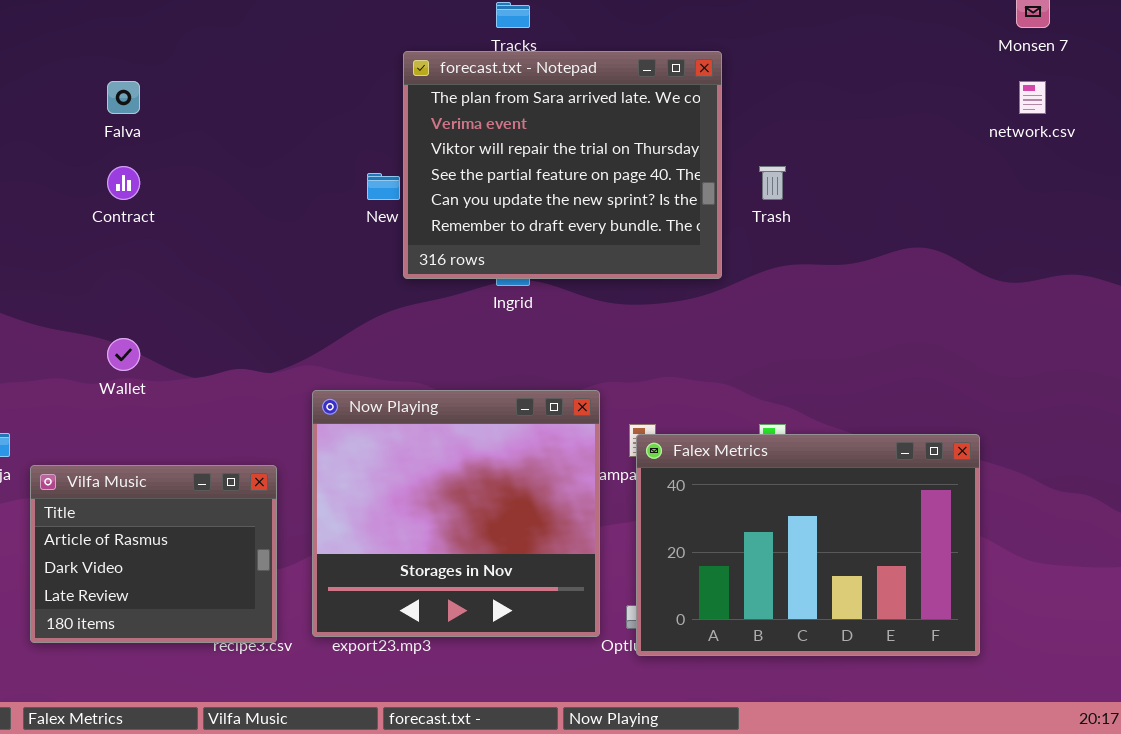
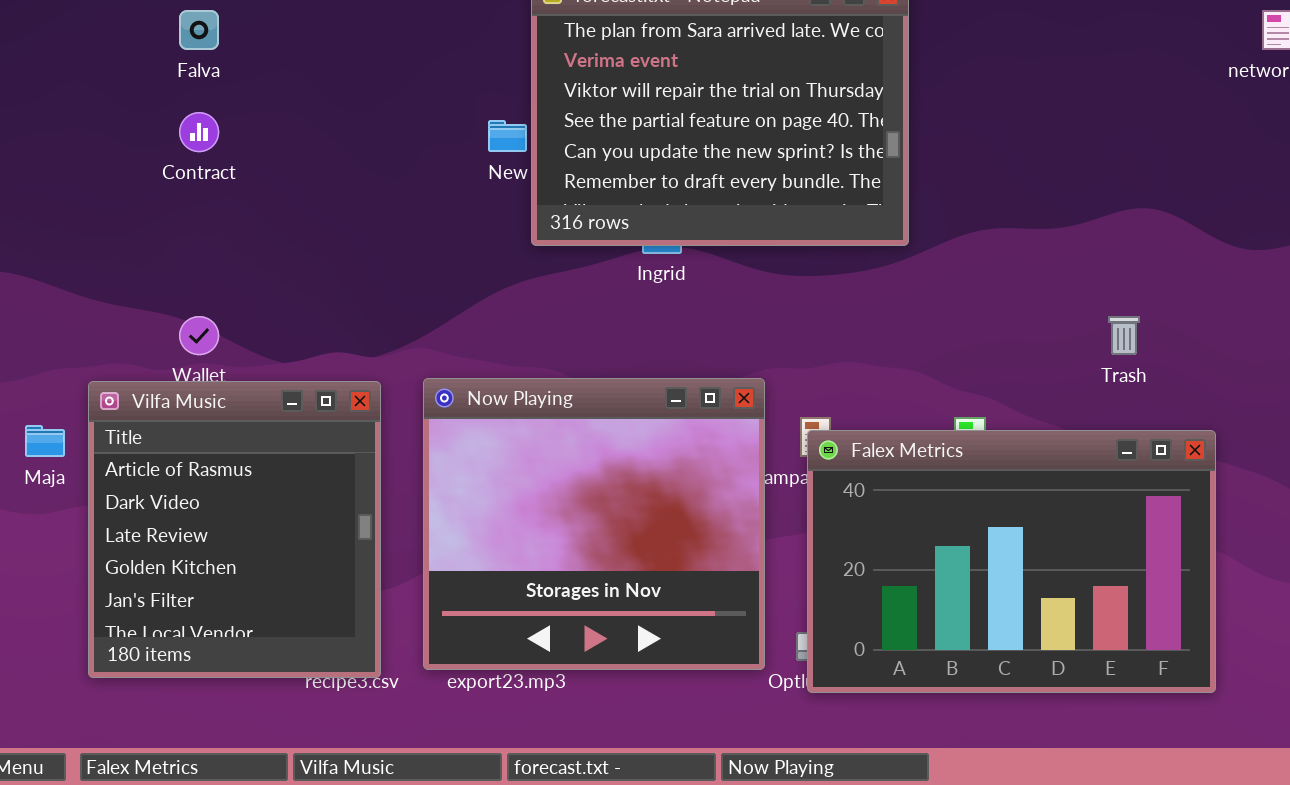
Trash: [759,166,786,200] -> [1108,316,1140,355], moved
Vilfa Music: [30,465,277,643] -> [88,381,381,678], resized

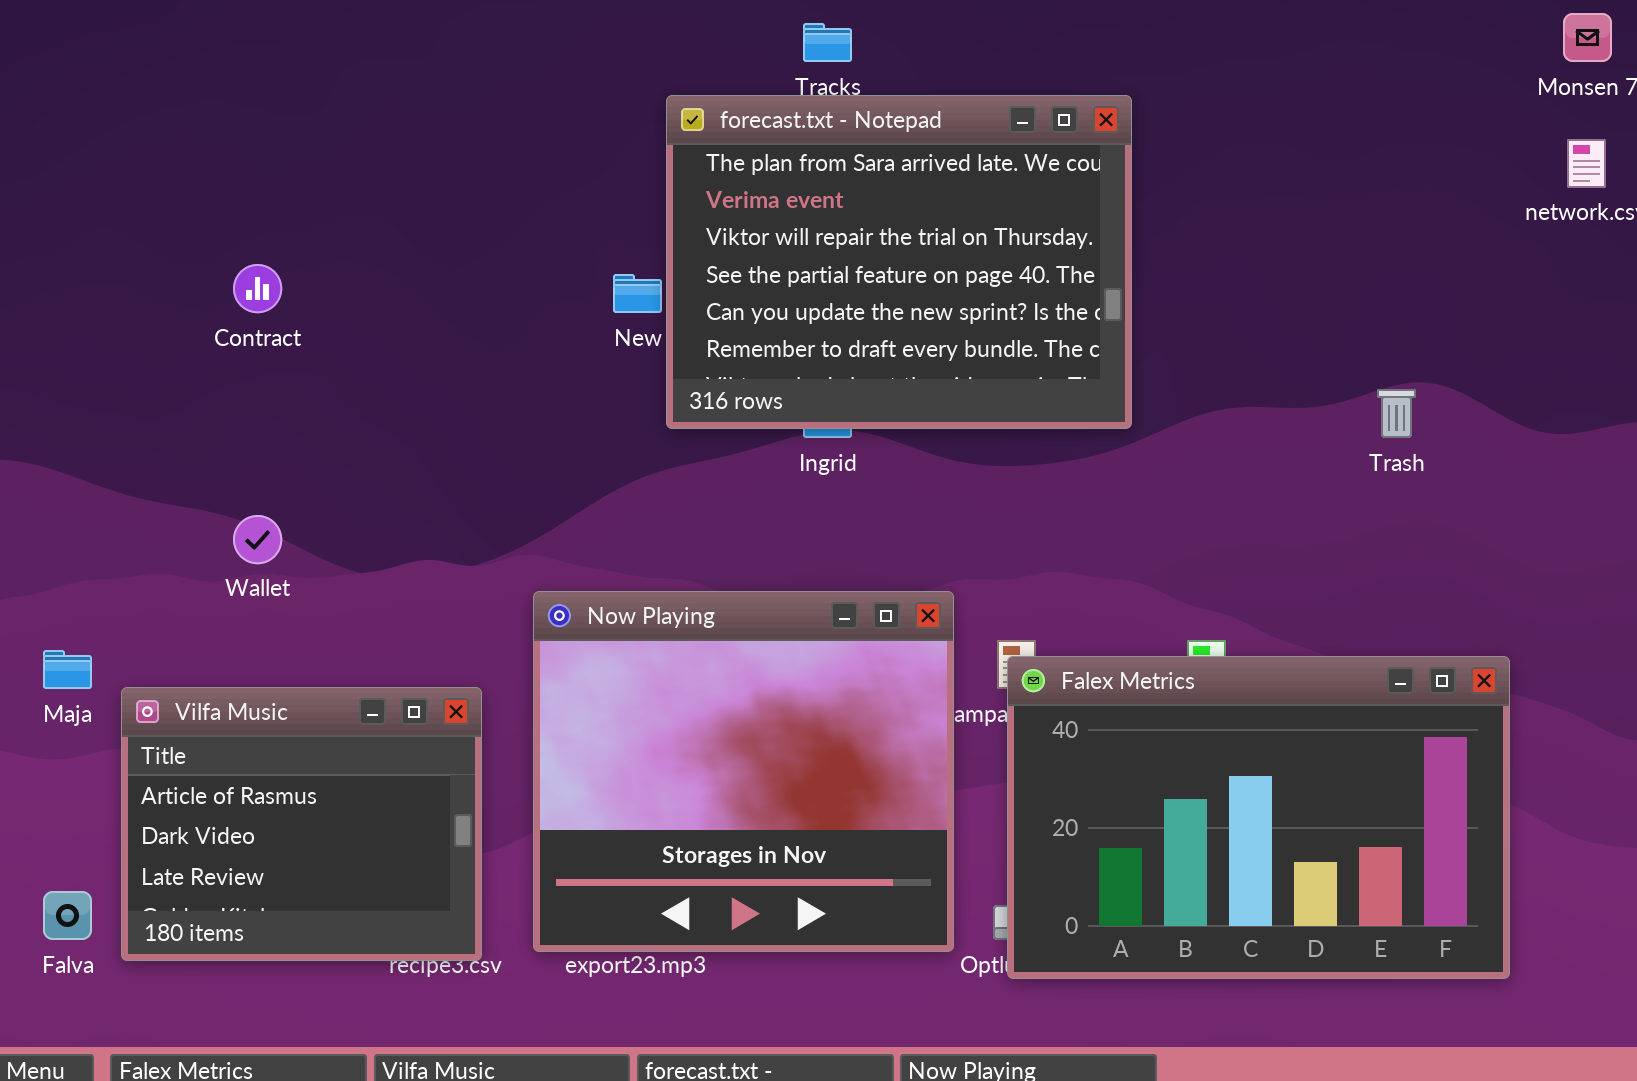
Falva: [179,10,219,50] -> [43,891,92,940], moved
Trash: [1108,316,1140,355] -> [1377,389,1416,438], moved
Vilfa Music: [88,381,381,678] -> [121,687,482,961], resized

